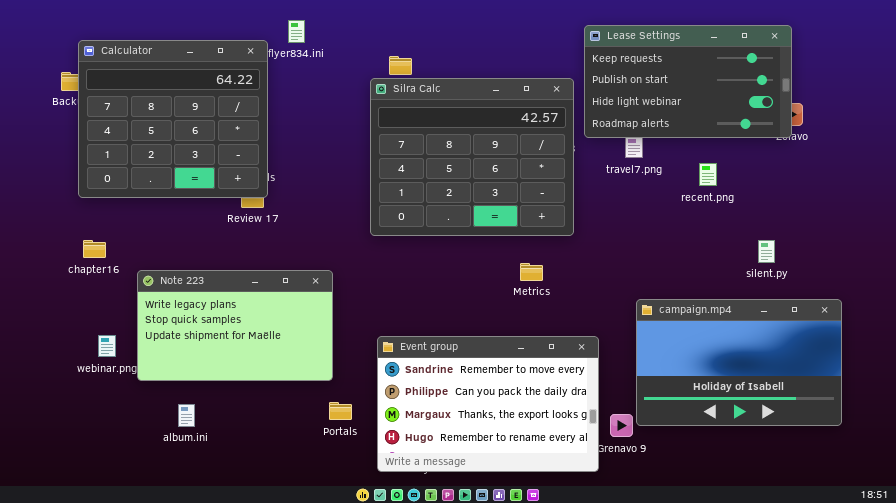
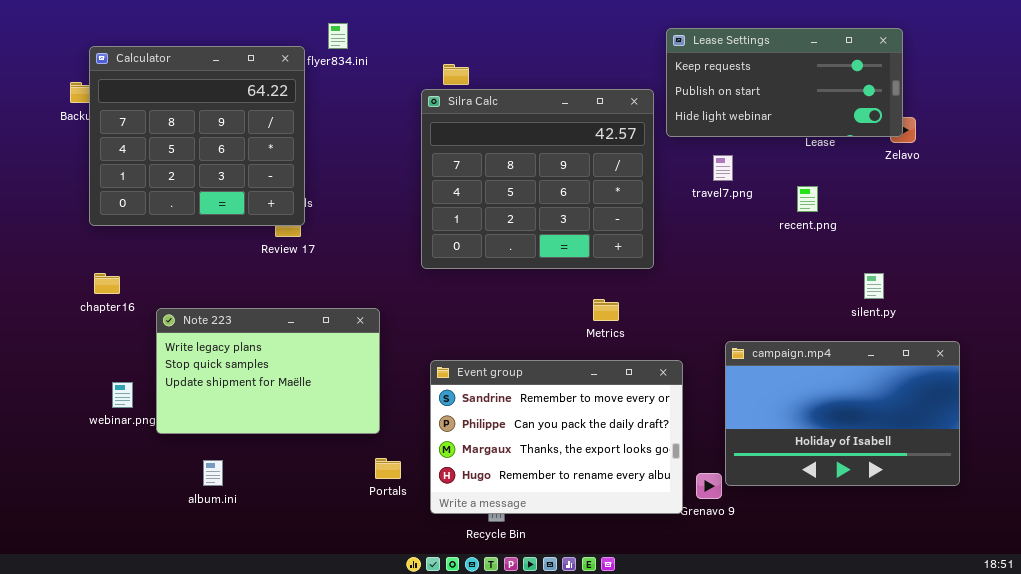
Lease Settings: [584,25,792,138] -> [666,28,903,137], resized
Event group: [377,336,599,472] -> [430,360,683,514], moved

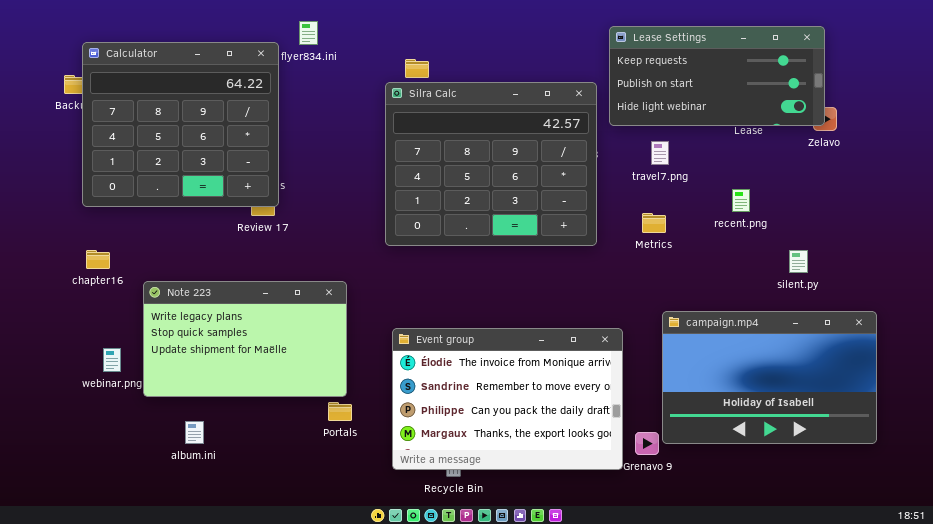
recent.png: [797,186,818,212] -> [732,189,750,212], moved
Metrics: [593,299,619,321] -> [642,213,666,233], moved
Event group: [430,360,683,514] -> [392,328,623,470], scrolled up 1 row
Portals: [375,458,401,479] -> [328,402,352,421], moved

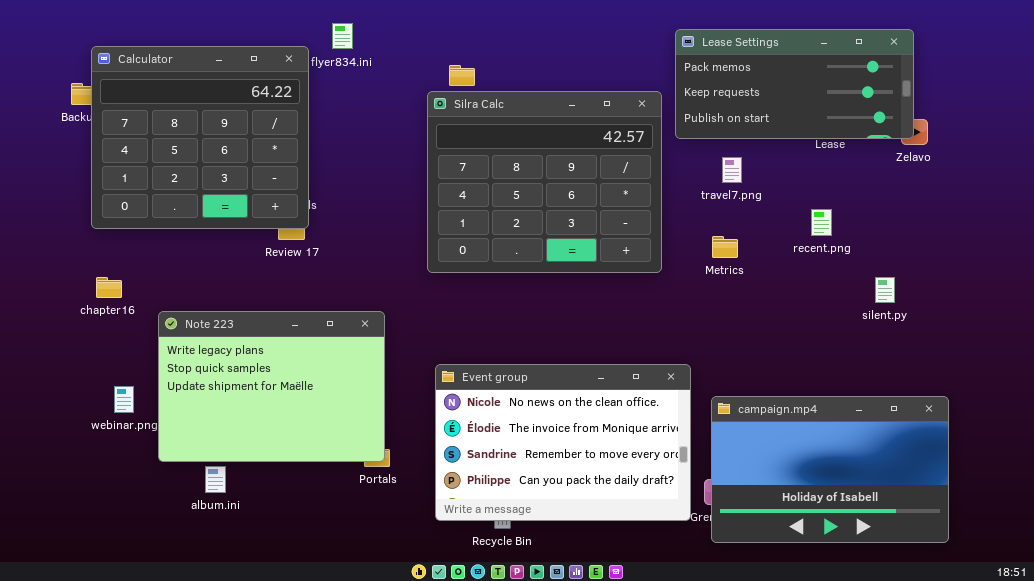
Lease Settings: [609,26,825,126] -> [675,29,914,139], scrolled up 1 row
Note 223: [143,281,347,397] -> [158,311,385,462], resized
campaign.mp4: [662,311,877,444] -> [711,396,949,543], moved
Event group: [392,328,623,470] -> [435,364,691,521], scrolled up 1 row

